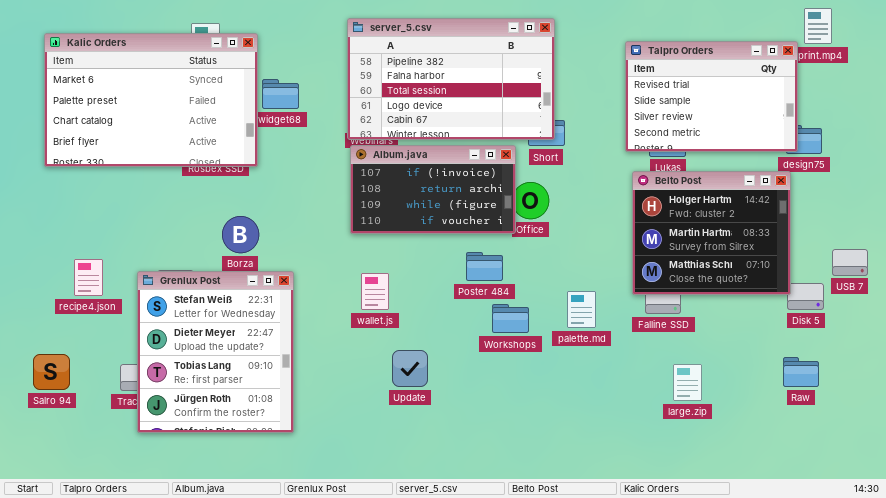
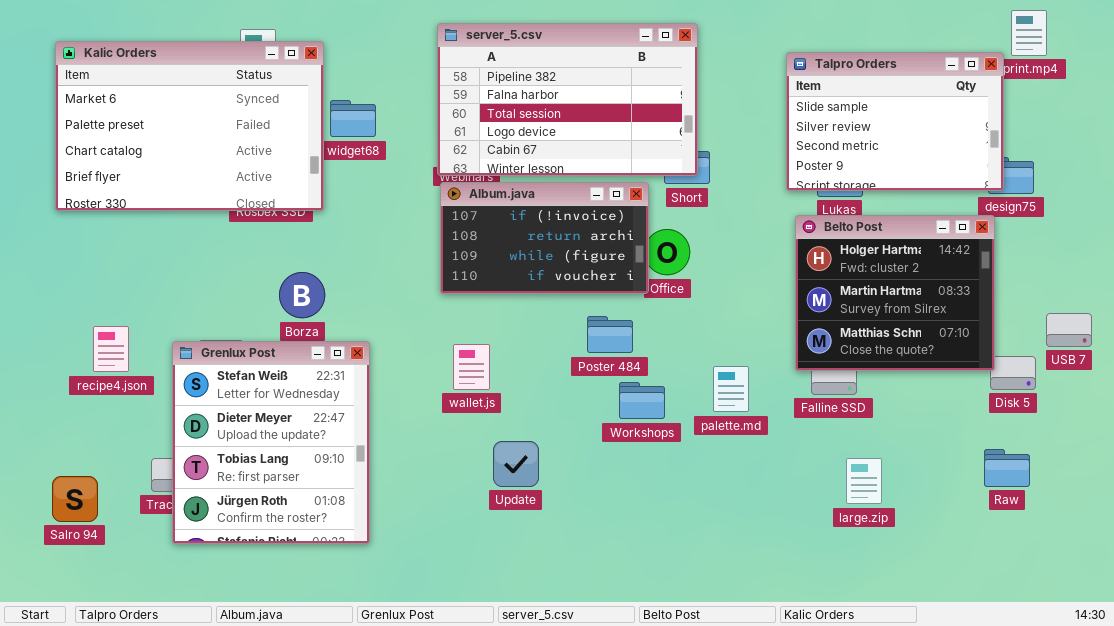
Talpro Orders: [625,41,798,152] -> [786,52,1004,191], scrolled down 1 row
Salro 94: [33,354,70,390] -> [52,476,98,522], moved

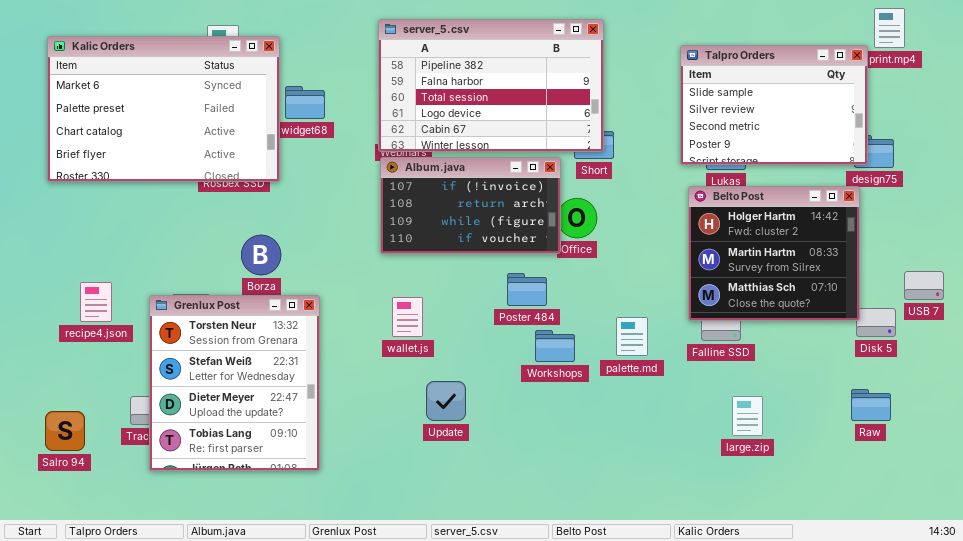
Grenlux Post: [172,341,370,544] -> [149,295,320,471], scrolled up 1 row

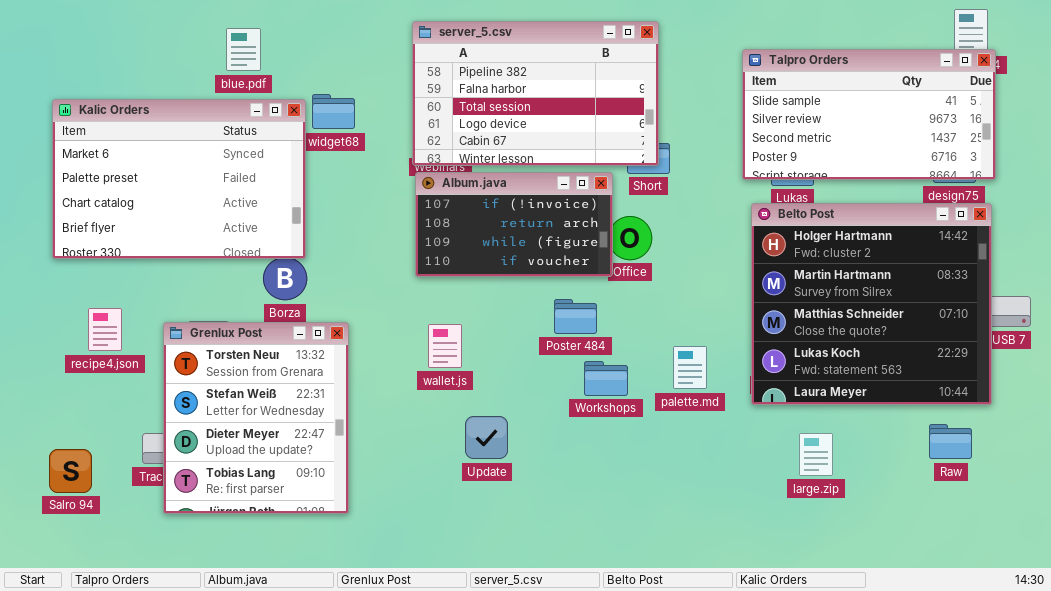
Kalic Orders: [47,36,280,182] -> [52,99,306,259], moved
Talpro Orders: [680,45,868,165] -> [742,49,996,180], resized
Belto Post: [688,186,860,321] -> [751,203,992,405], resized

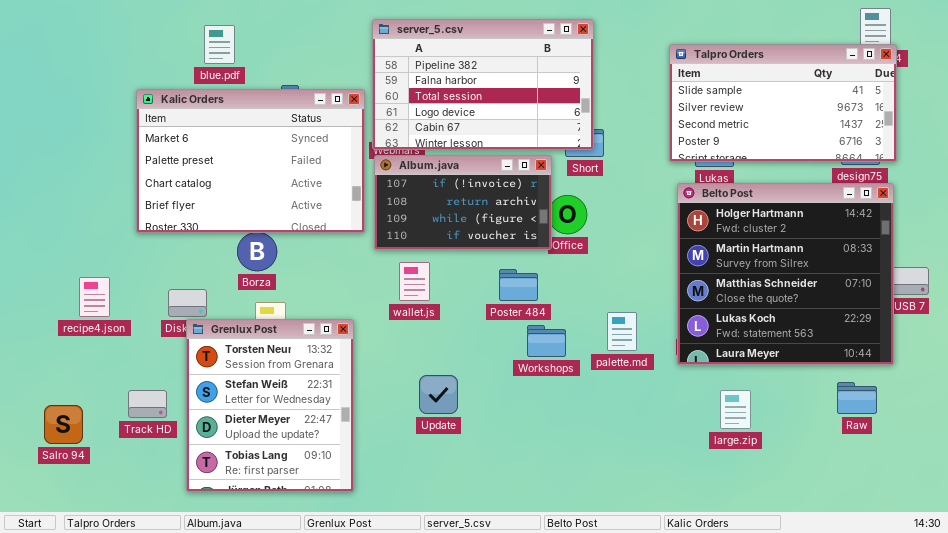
Kalic Orders: [52,99,306,259] -> [136,89,365,233], moved
Grenlux Post: [163,322,349,514] -> [186,319,354,492], moved
wallet.js: [428,324,462,368] -> [399,262,430,301], moved

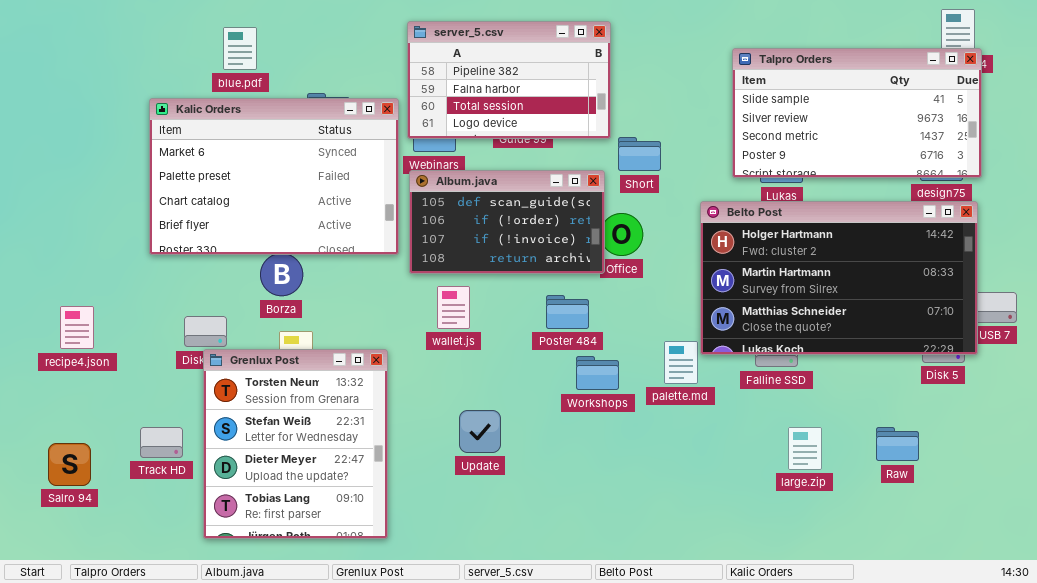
server_5.csv: [372,19,594,150] -> [407,21,611,139], resized
Album.java: [374,155,552,250] -> [409,170,605,274], scrolled up 2 rows
Belto Post: [677,183,894,365] -> [700,201,978,355], resized
recipe4.json: [79,277,110,317] -> [60,306,94,349], moved
Raw: [837,382,877,414] -> [876,427,919,461], moved

